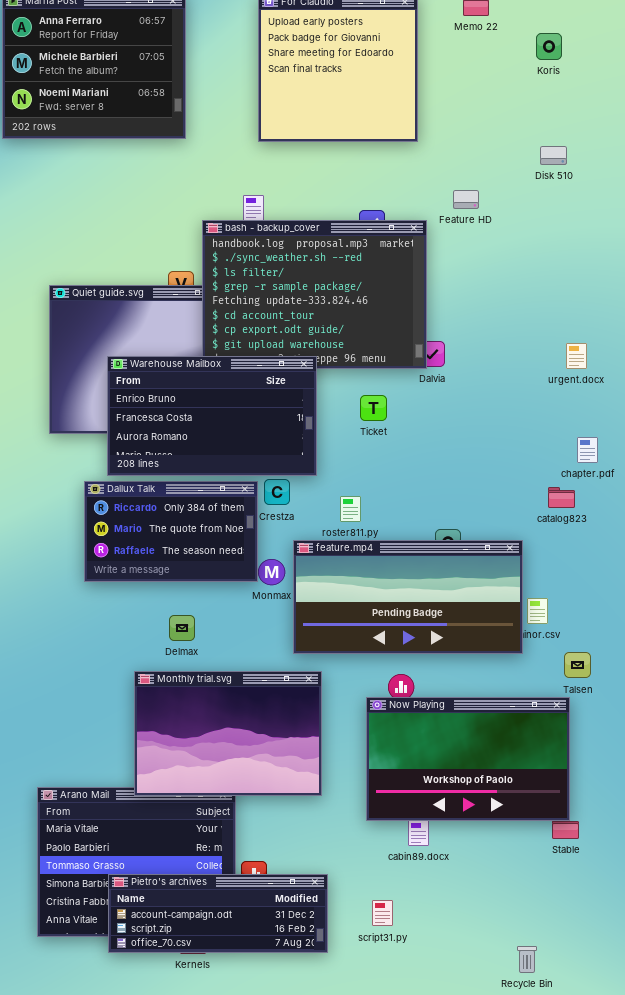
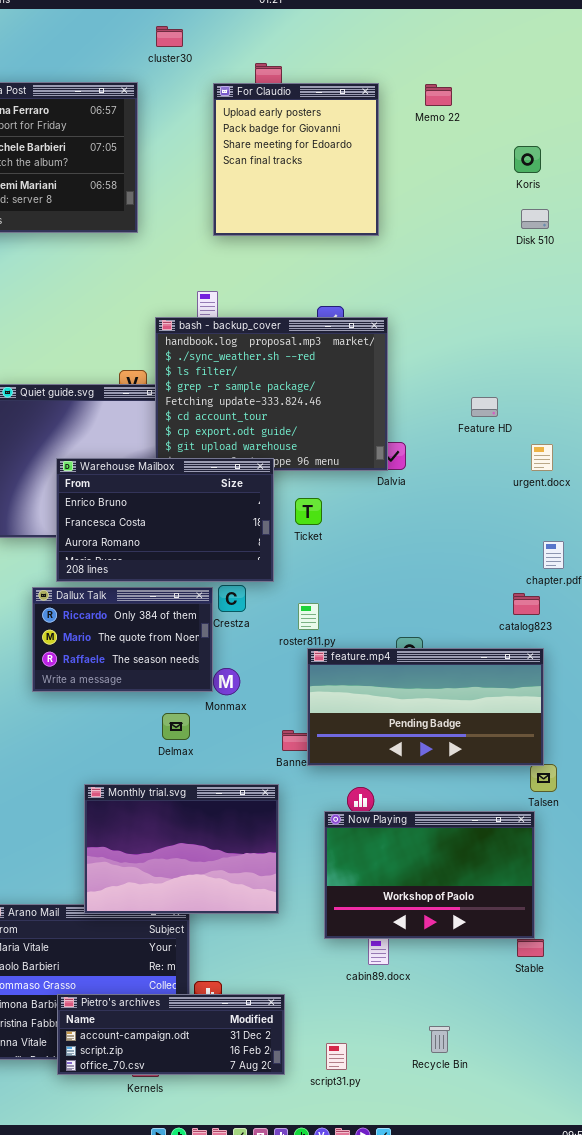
Koris: [536,33,562,60] -> [514,146,541,173], moved
Disk 510: [540,146,567,165] -> [521,209,549,229], moved
Feature HD: [453,190,479,209] -> [471,397,498,417], moved
Ticket: [360,395,387,421] -> [295,498,322,525], moved
feature.mp4: [293,540,523,654] -> [307,648,544,766], moved
Delmax: [169,615,195,641] -> [162,713,190,740], moved
script31.py: [372,900,393,926] -> [326,1043,347,1070], moved
Recycle Bin: [517,946,537,973] -> [429,1026,450,1053], moved

